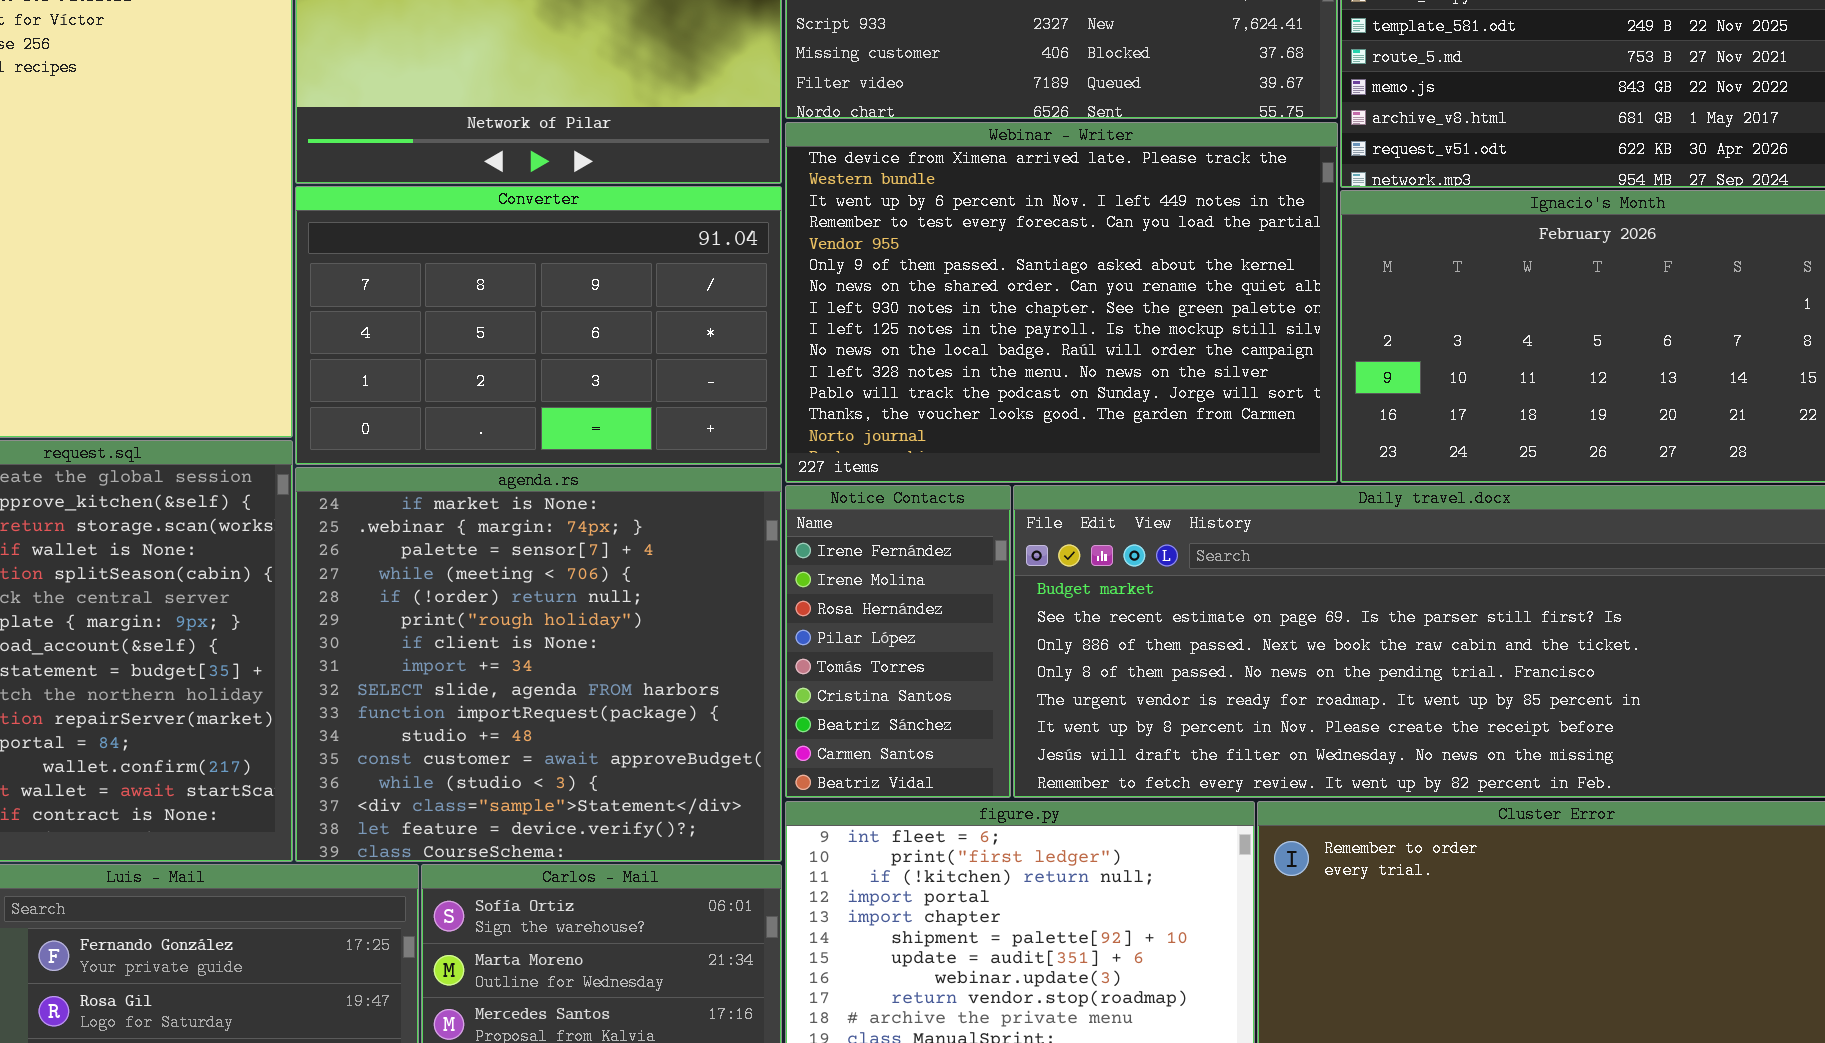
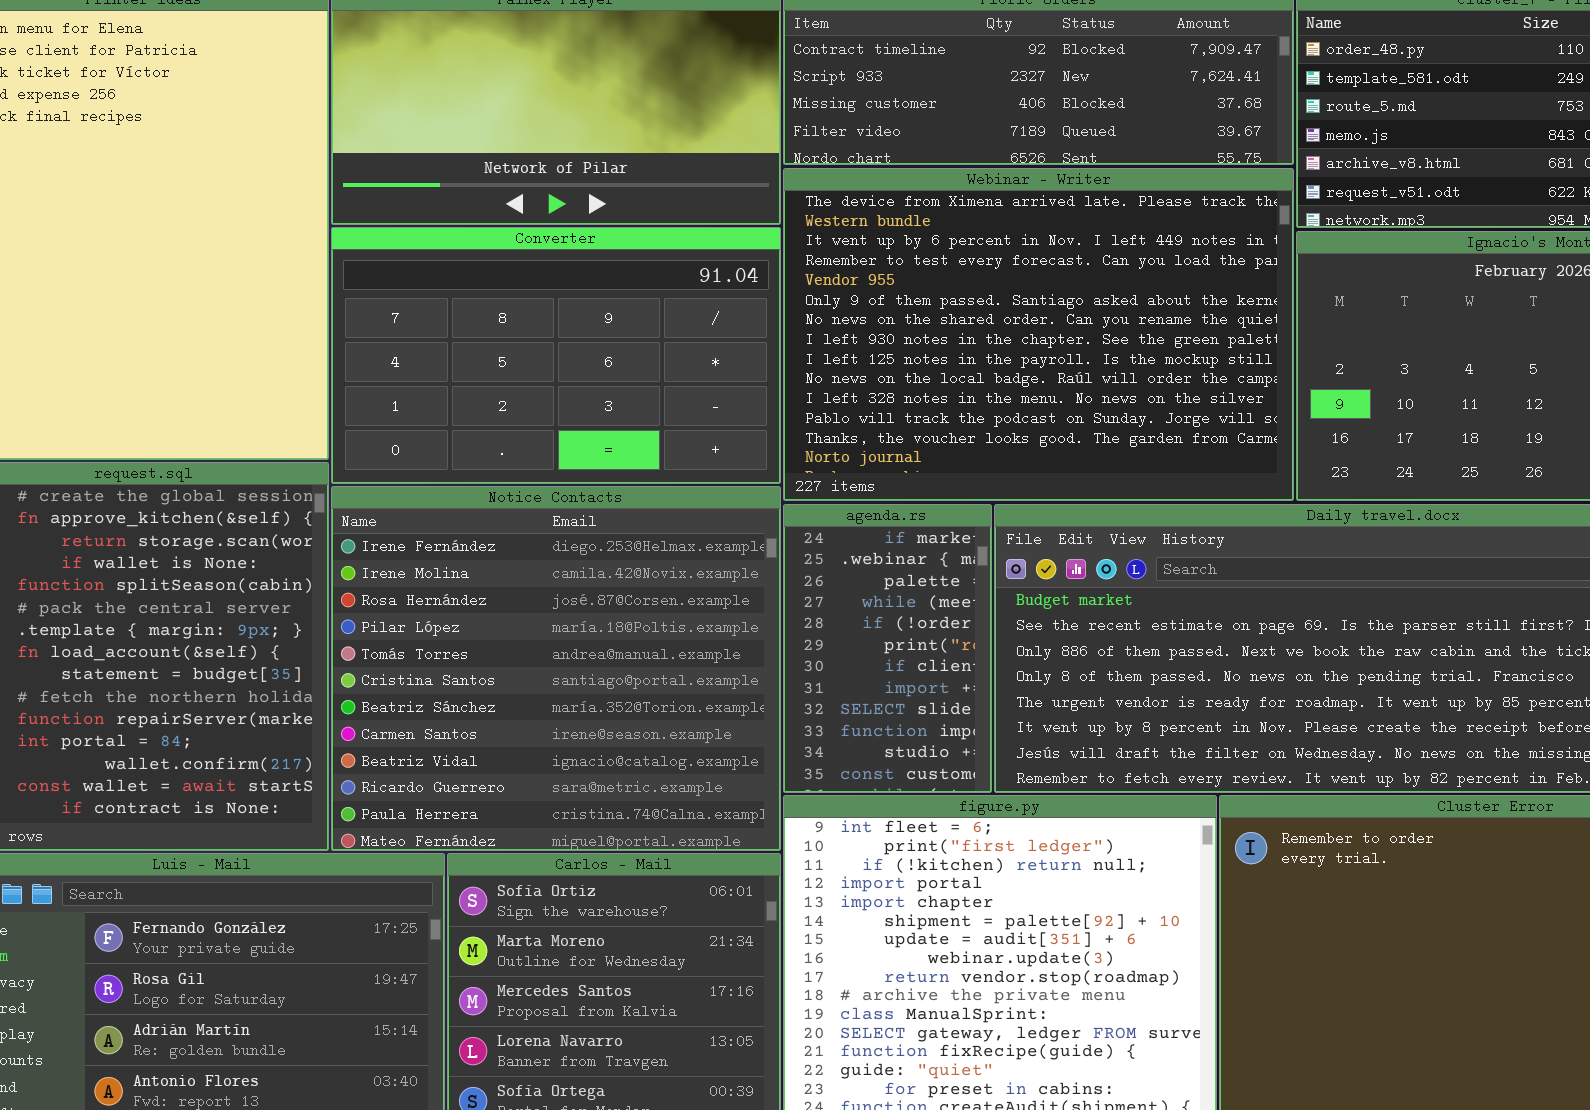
agenda.rs: [295,467,782,862] -> [783,504,992,793], moved, resized
Notice Contacts: [785,485,1011,798] -> [331,486,781,851], moved, resized

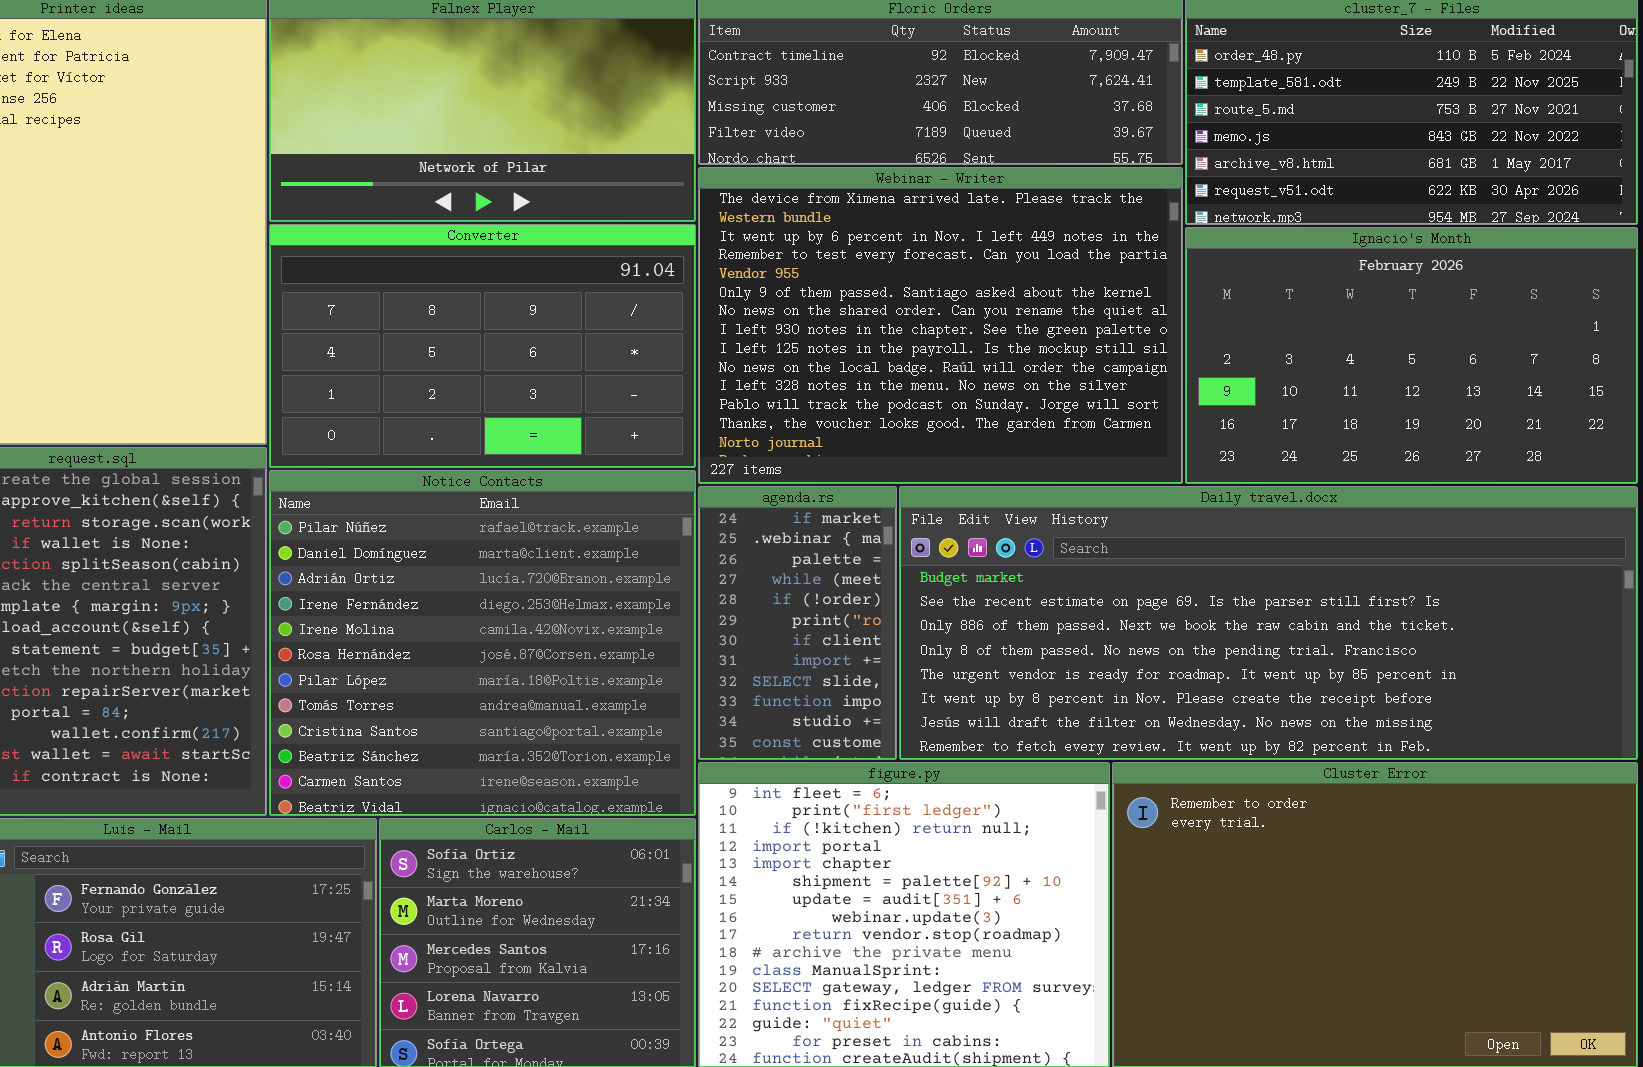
Notice Contacts: [331,486,781,851] -> [269,470,696,816], scrolled up 3 rows

